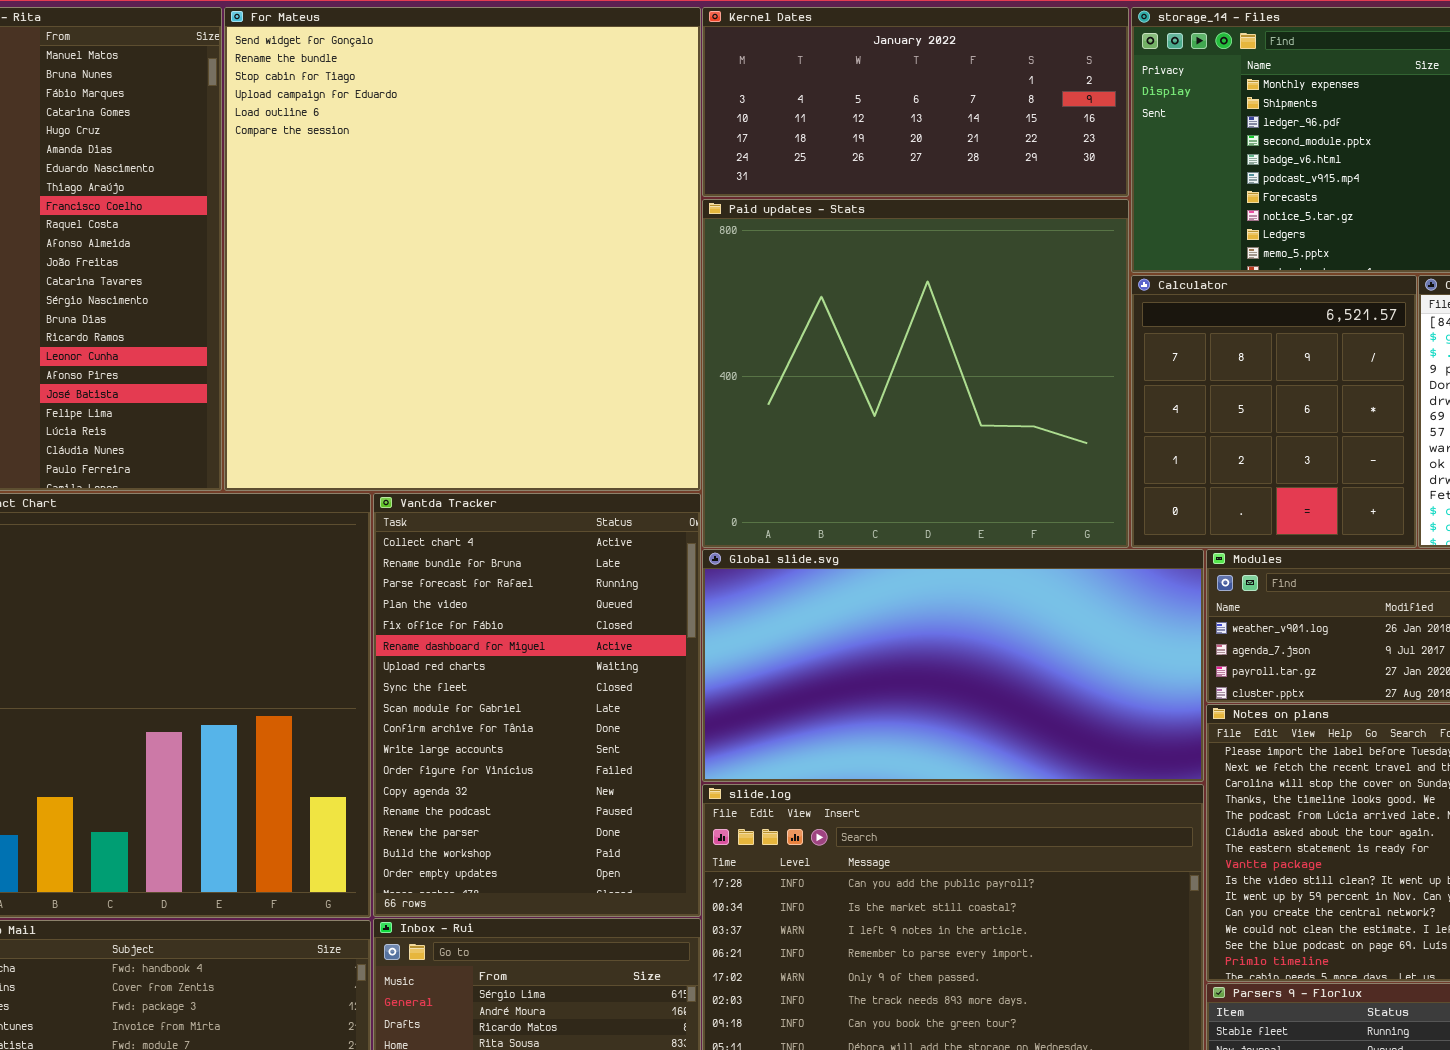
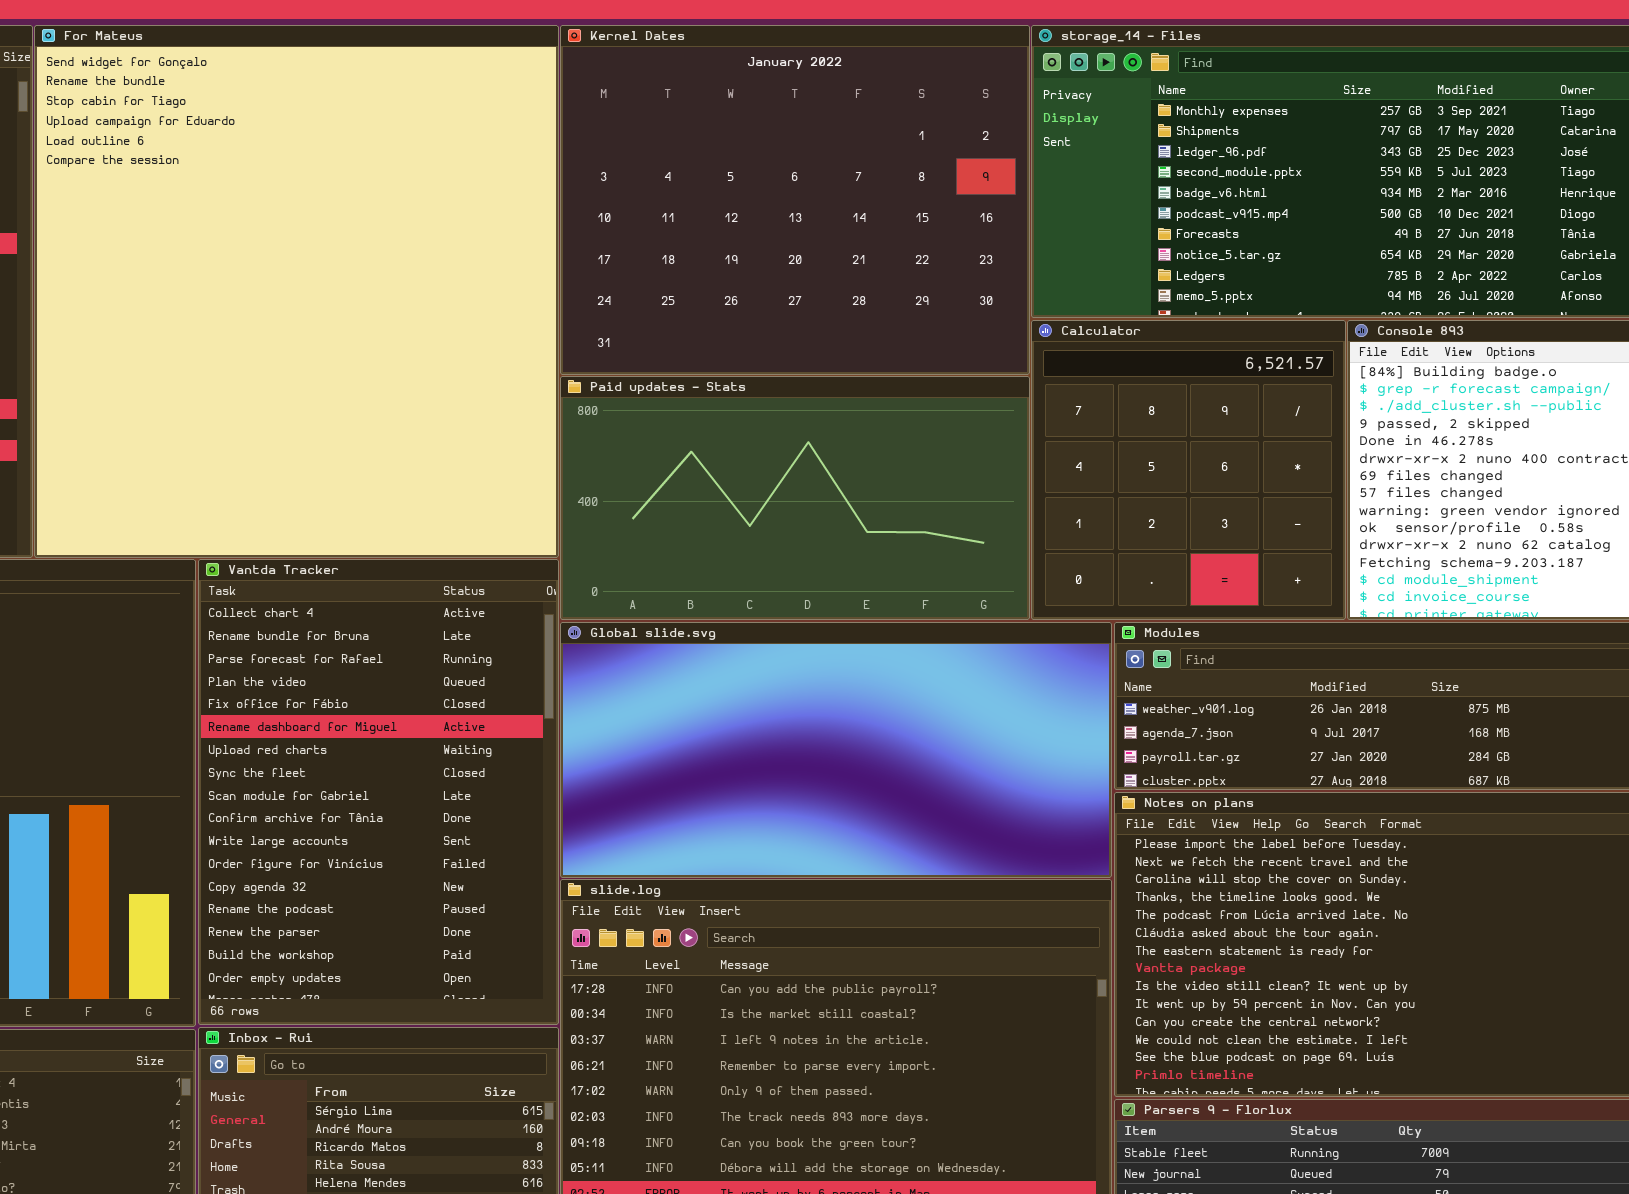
Kernel Dates: [702,7,1129,197] -> [560,25,1030,375], resized
Paid updates - Stats: [702,199,1129,548] -> [560,376,1030,620], resized

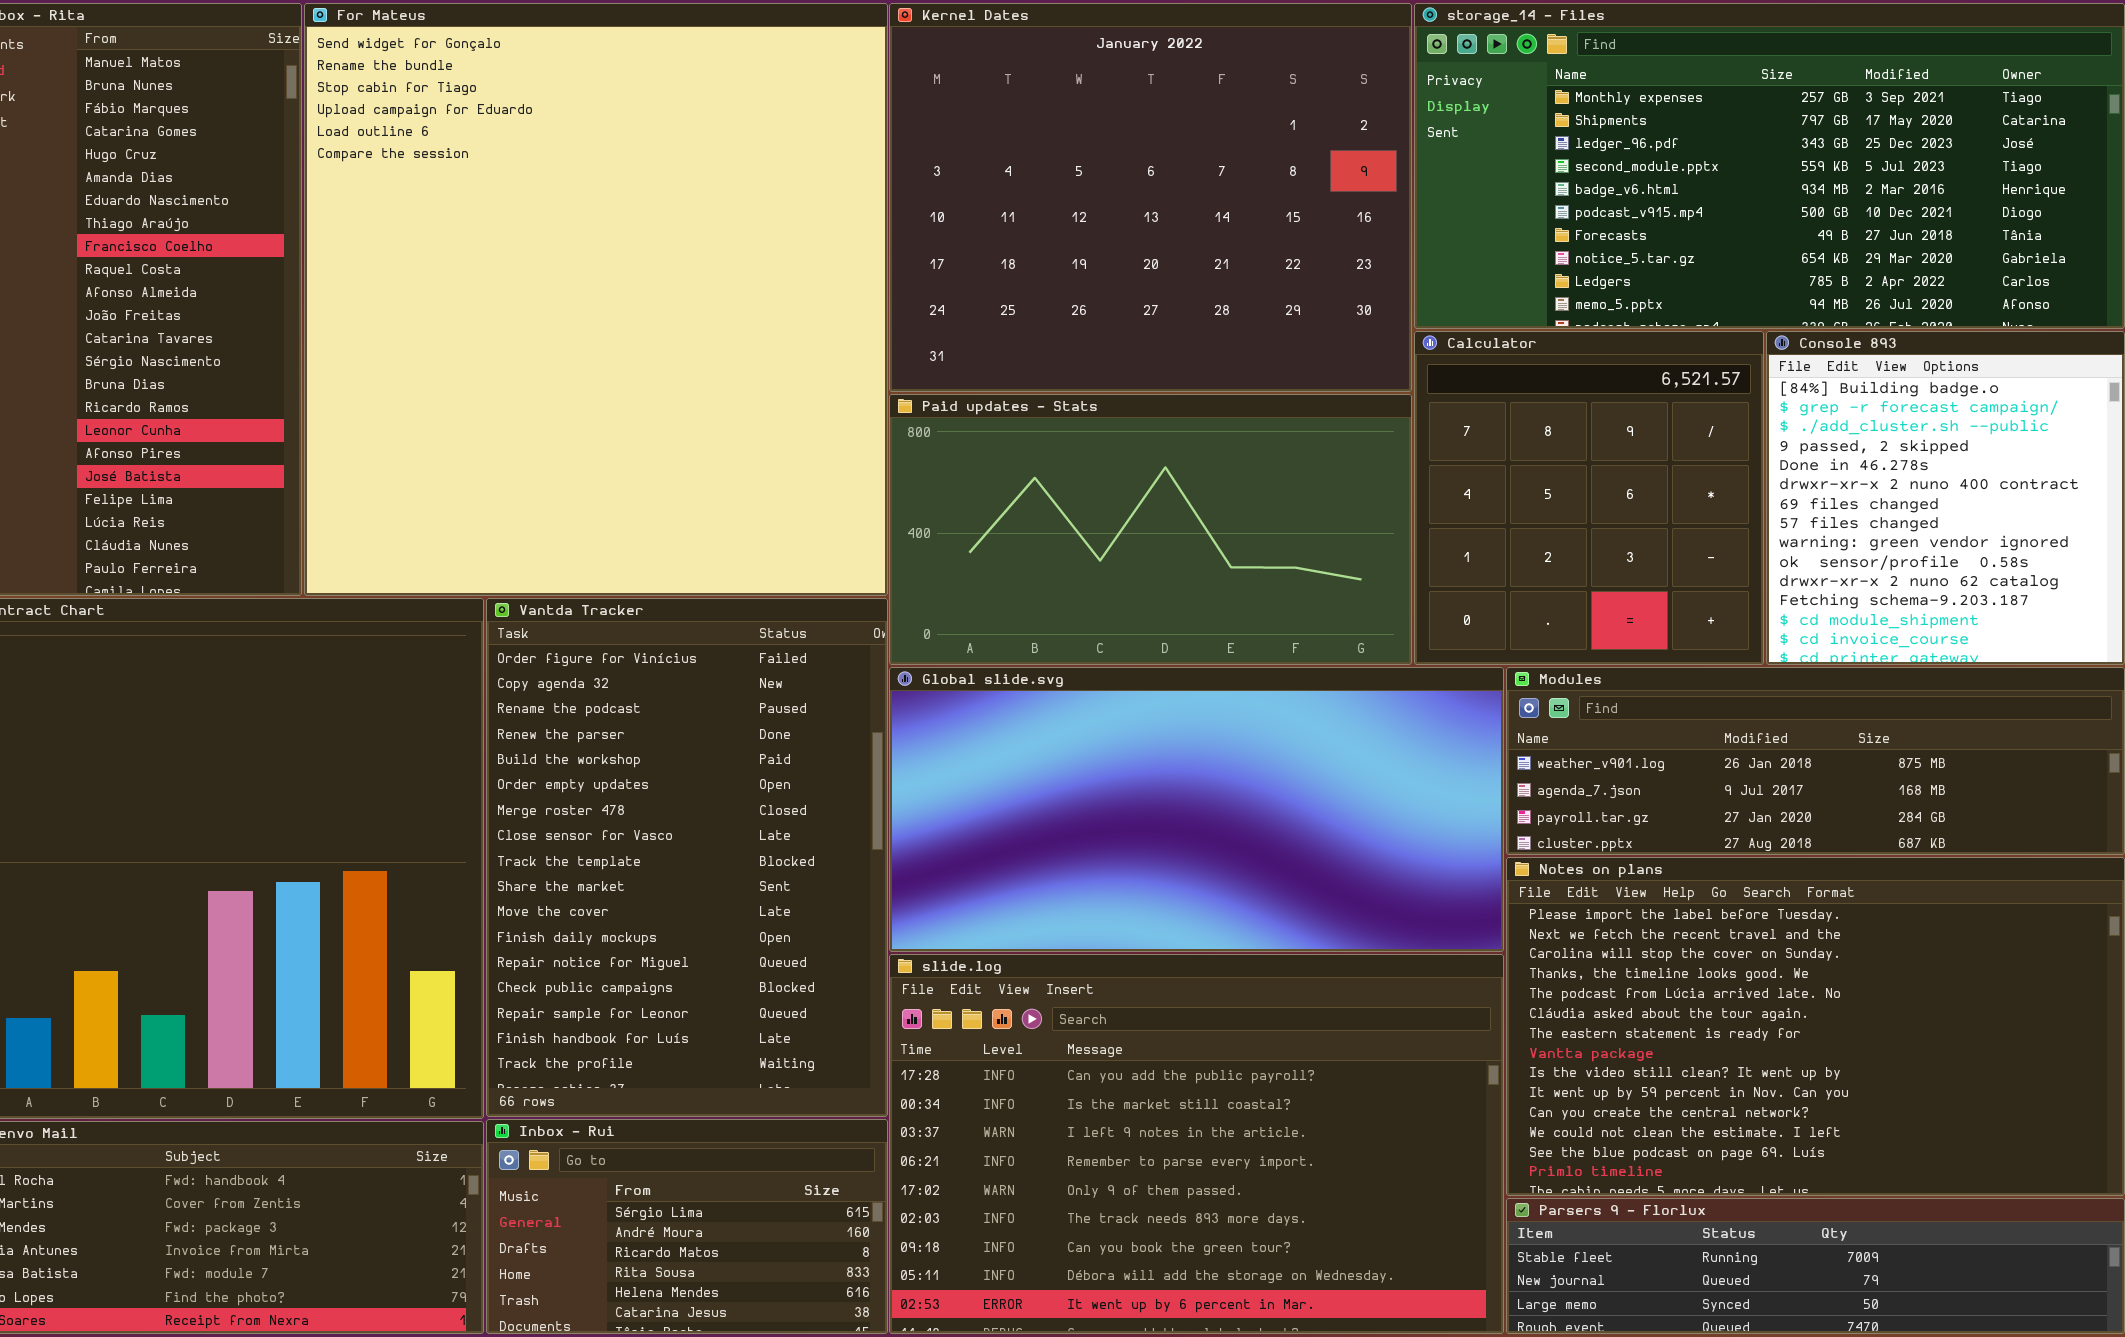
Vantda Tracker: [198,559,559,1025] -> [486,598,888,1117], scrolled down 11 rows

